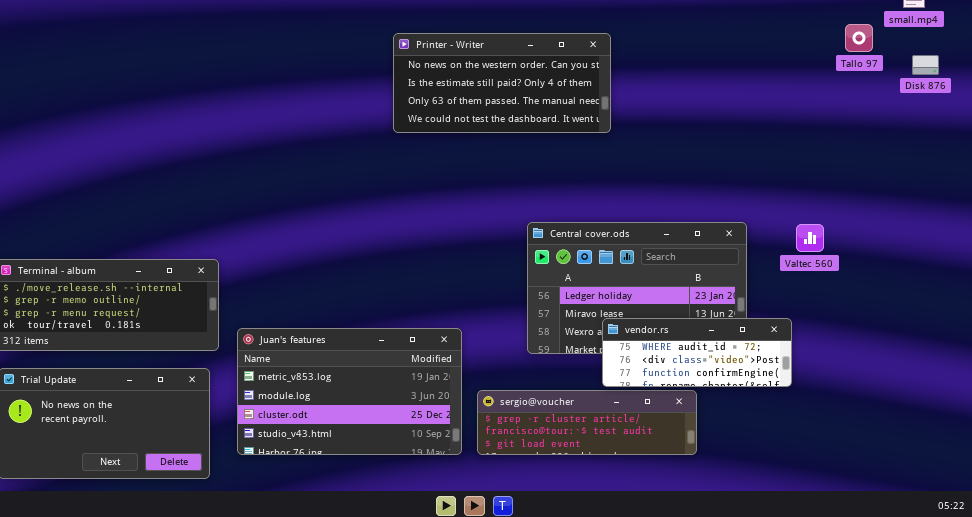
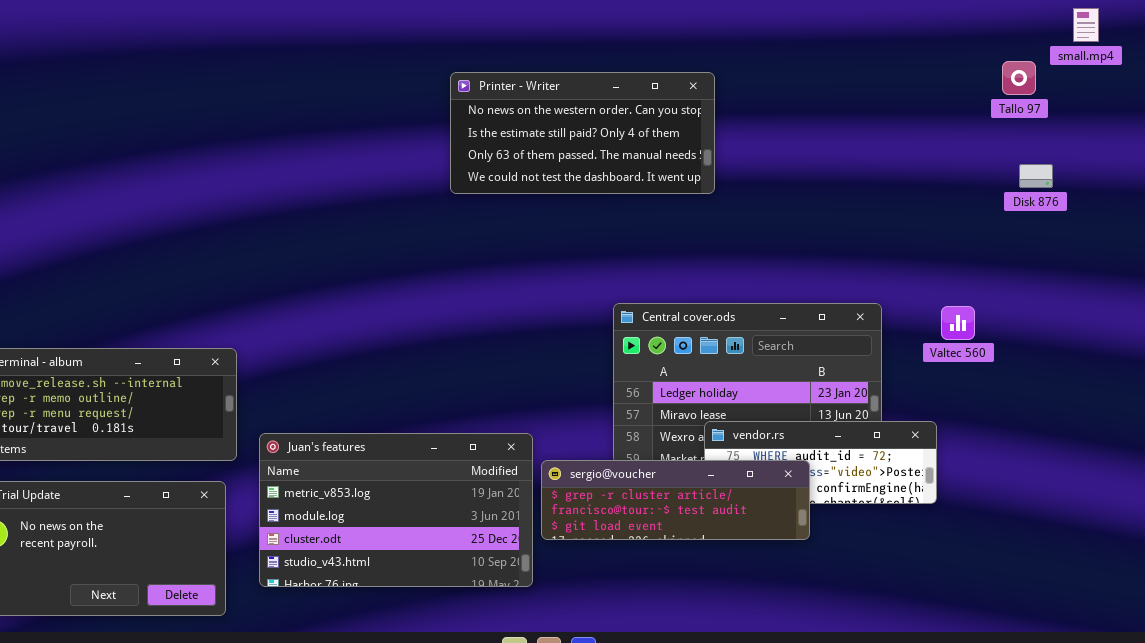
Disk 876: [912,55,939,75] -> [1019,164,1053,188], moved
sergio@voucher: [477,390,697,455] -> [541,460,810,540], moved

